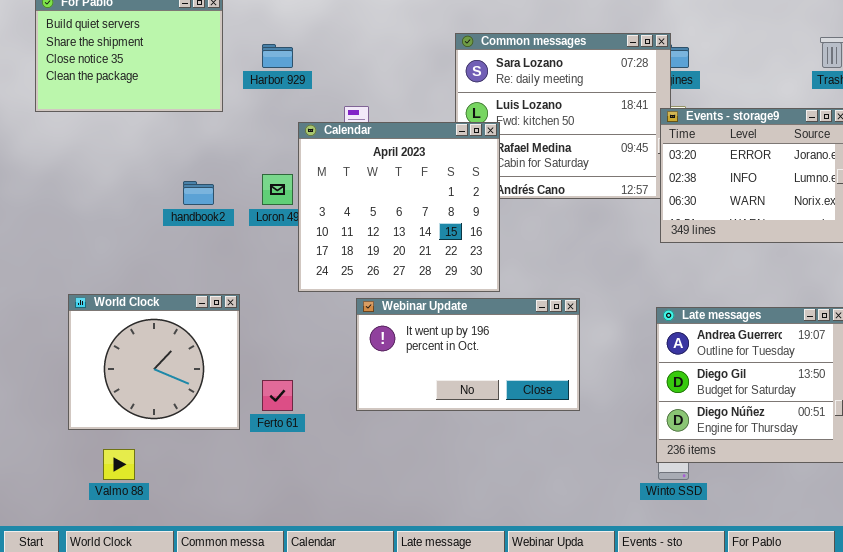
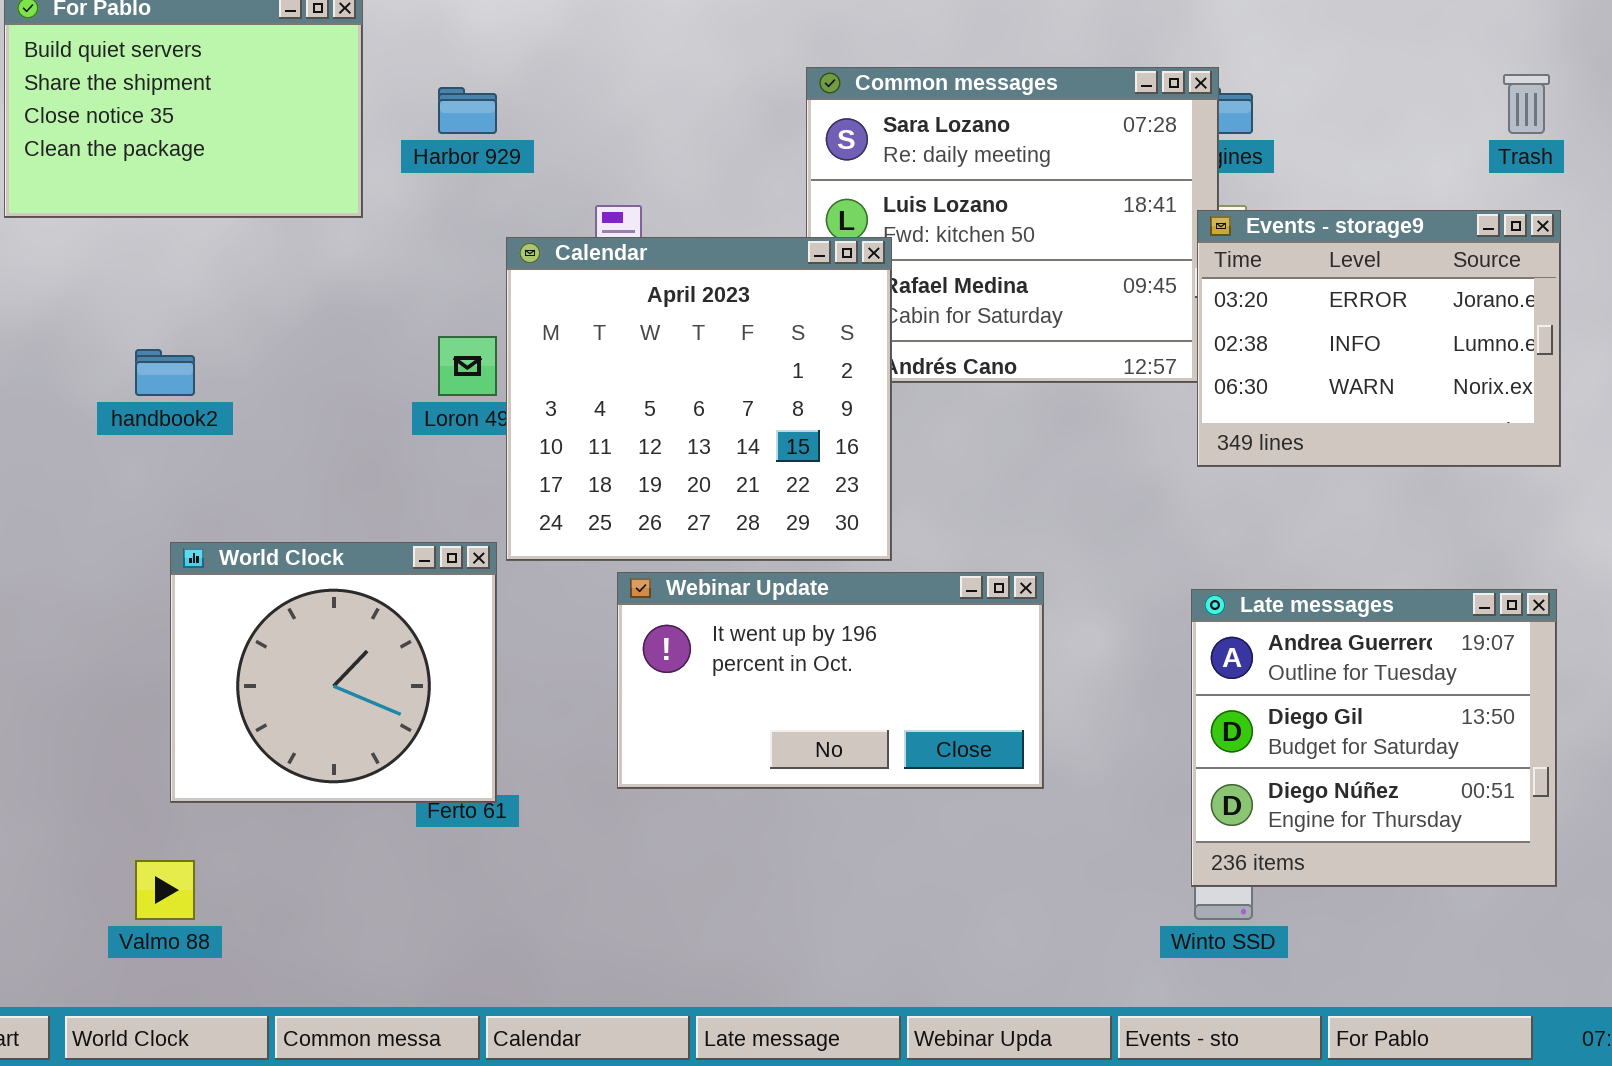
handbook2: [183,181,214,205] -> [135,349,195,396], moved
World Clock: [68,294,240,430] -> [170,542,497,803], moved

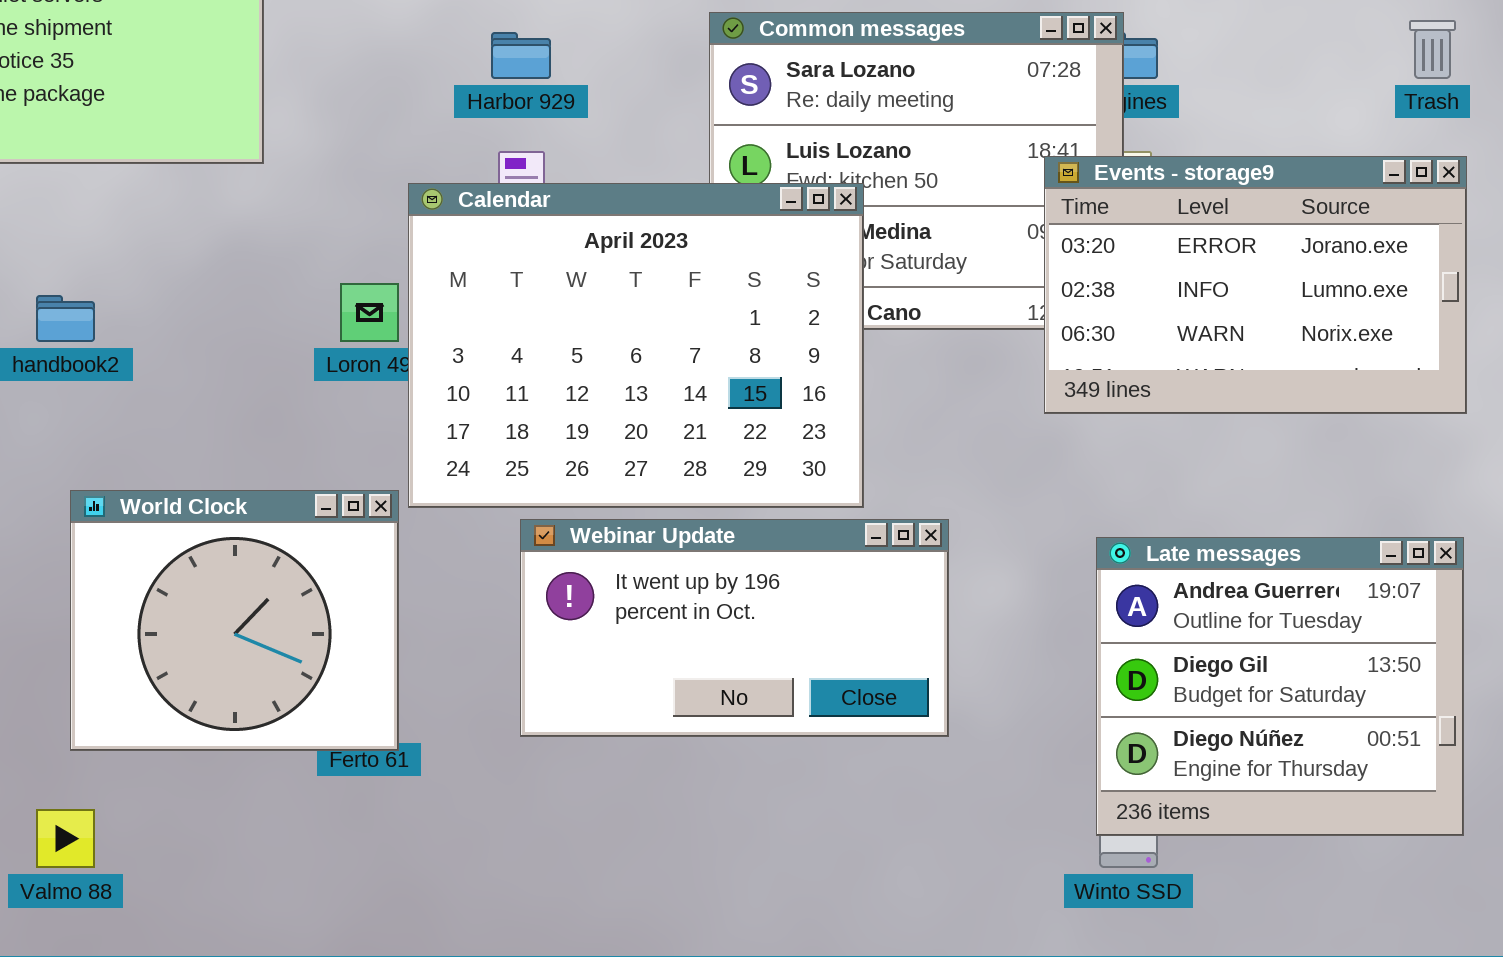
Harbor 929: [438,87,497,134] -> [491,32,551,79], moved
Events - storage9: [1197,210,1561,467] -> [1044,156,1467,414], resized
Calendar: [506,237,892,561] -> [408,183,864,508], resized

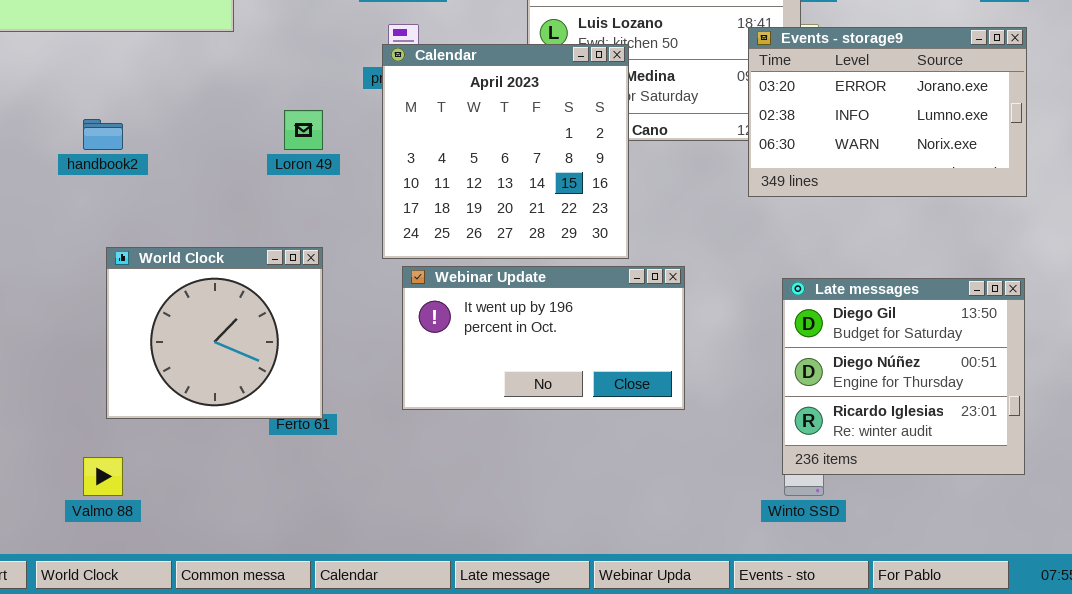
Calendar: [408,183,864,508] -> [382,44,629,259], resized
Late messages: [1096,537,1464,836] -> [782,278,1025,475], scrolled down 1 row

